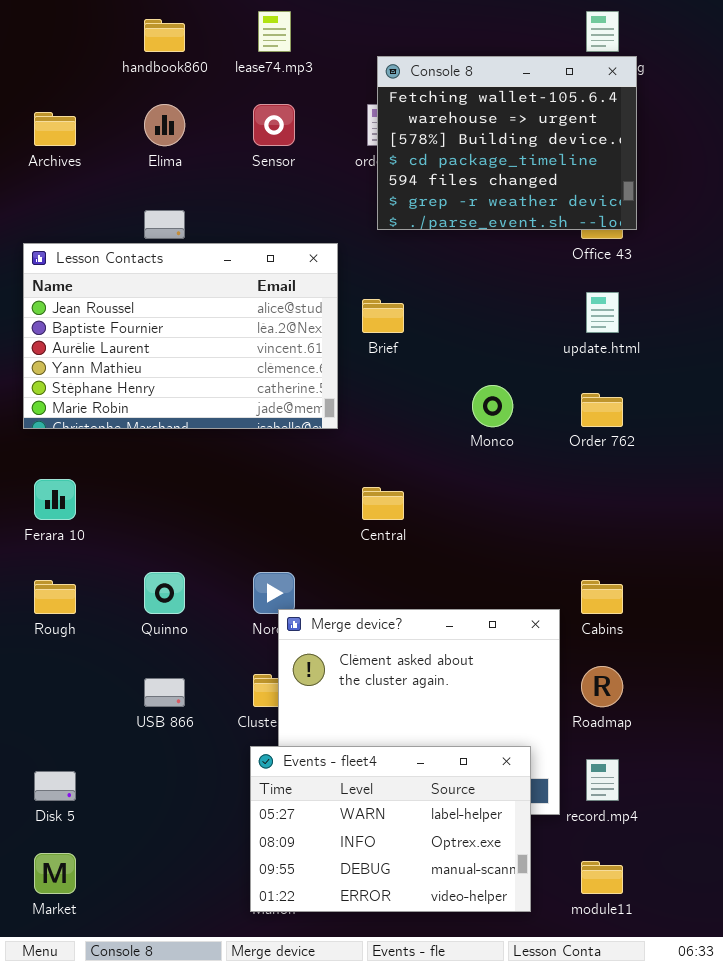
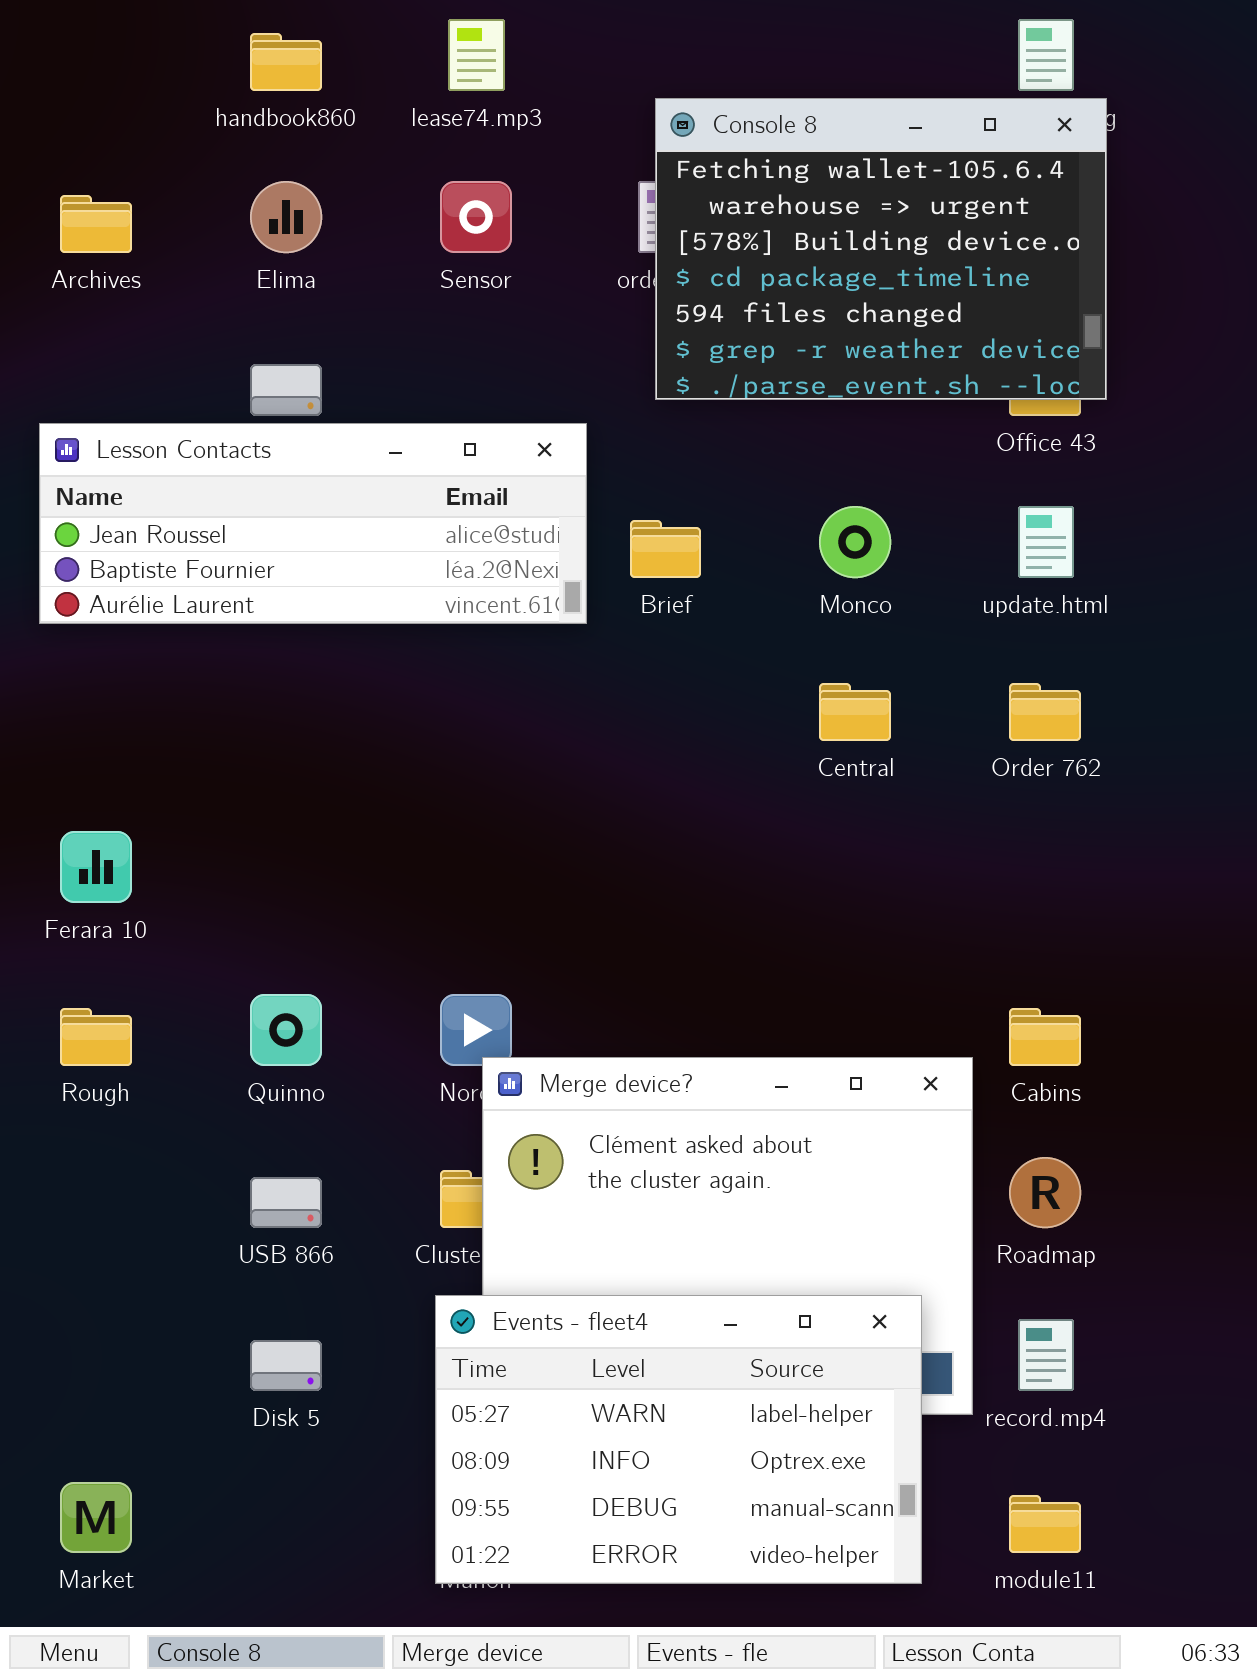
Lesson Contacts: [23,243,338,429] -> [39,423,587,624], resized
Monco: [472,385,513,427] -> [819,506,891,578], moved
Central: [362,487,404,520] -> [819,683,891,741], moved
Disk 5: [34,771,76,801] -> [250,1340,322,1391], moved

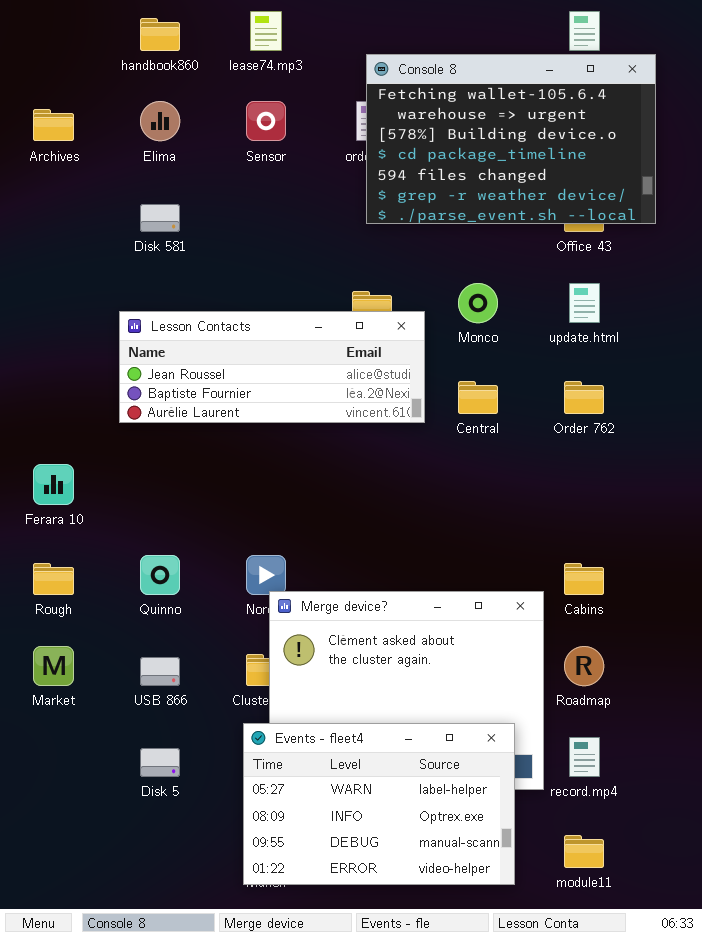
Console 8: [655,98,1107,400] -> [366,54,656,224], resized
Lesson Contacts: [39,423,587,624] -> [119,311,425,423], moved
Market: [60,1482,132,1553] -> [33,646,74,686], moved

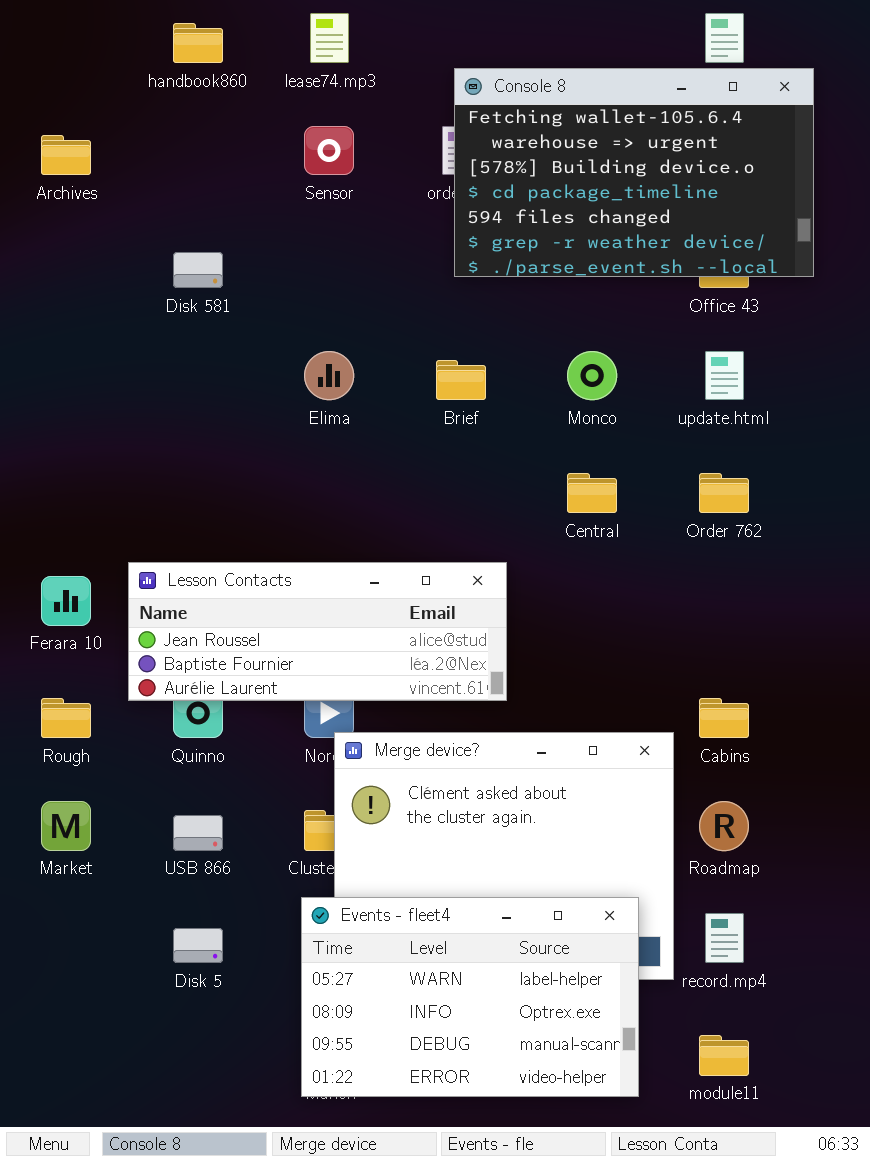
Elima: [140,101,180,141] -> [304,351,354,400], moved
Lesson Contacts: [119,311,425,423] -> [128,562,507,701], moved

